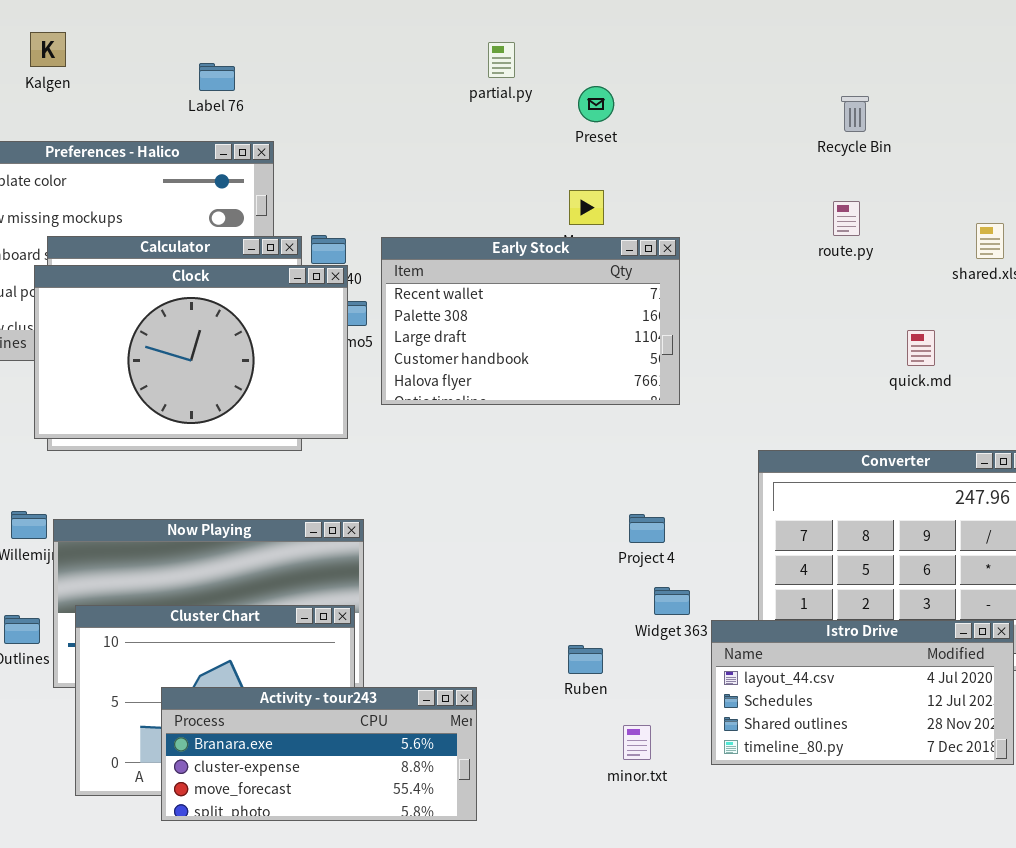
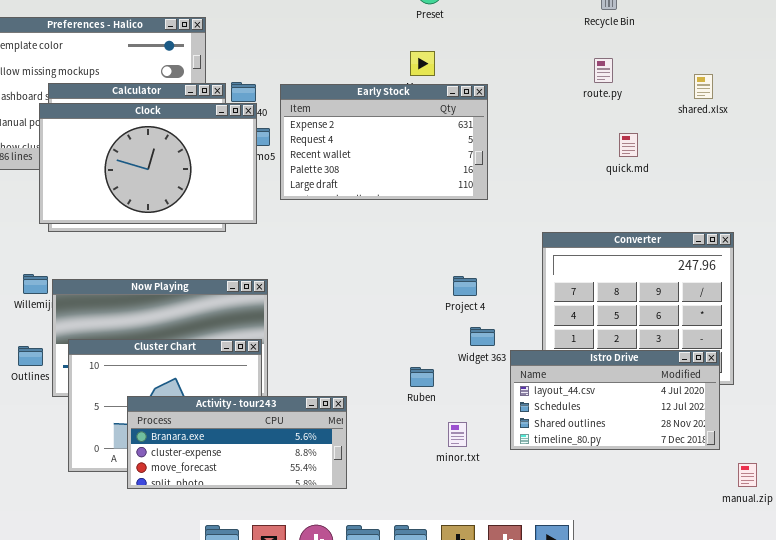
Early Stock: [381,237,680,405] -> [280,84,488,200], scrolled up 2 rows
quick.md: [907,330,935,366] -> [619,133,638,157], moved

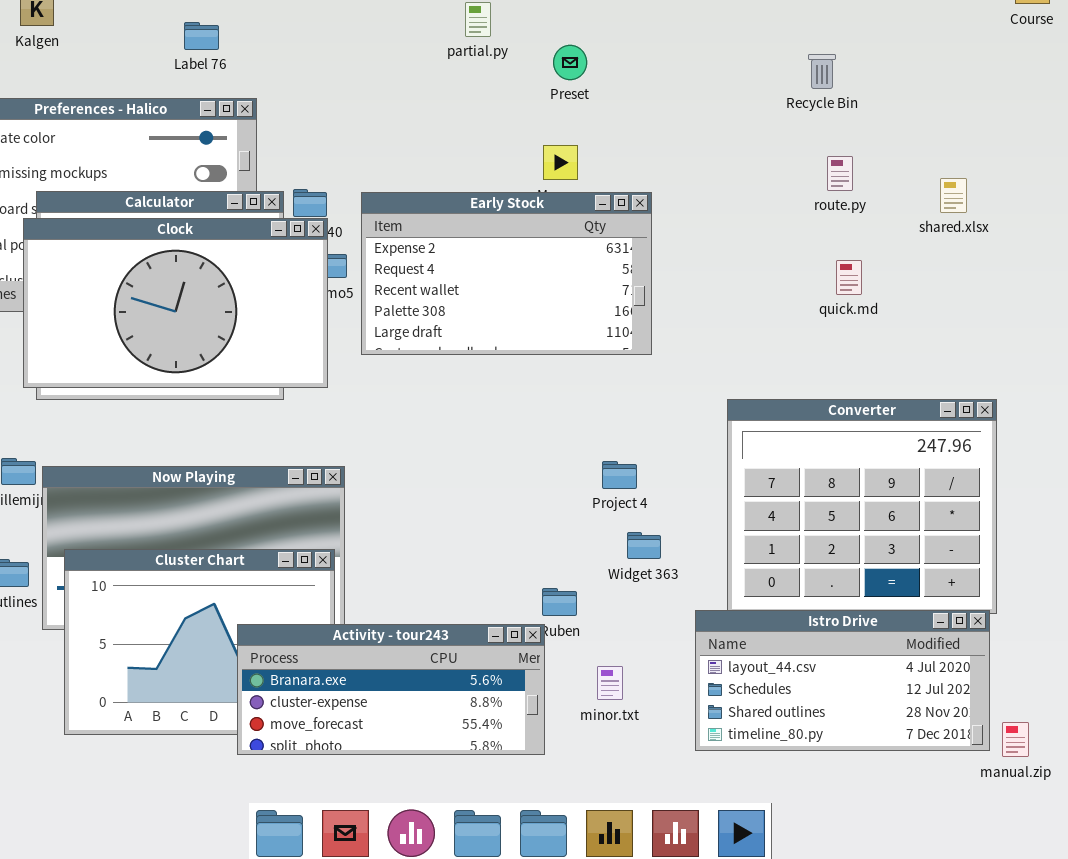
route.py: [594,58,613,83] -> [827,156,853,191], moved
Istro Drive: [510,350,720,450] -> [695,610,990,751], moved
Activity - tour243: [127,396,347,489] -> [237,624,545,755], moved

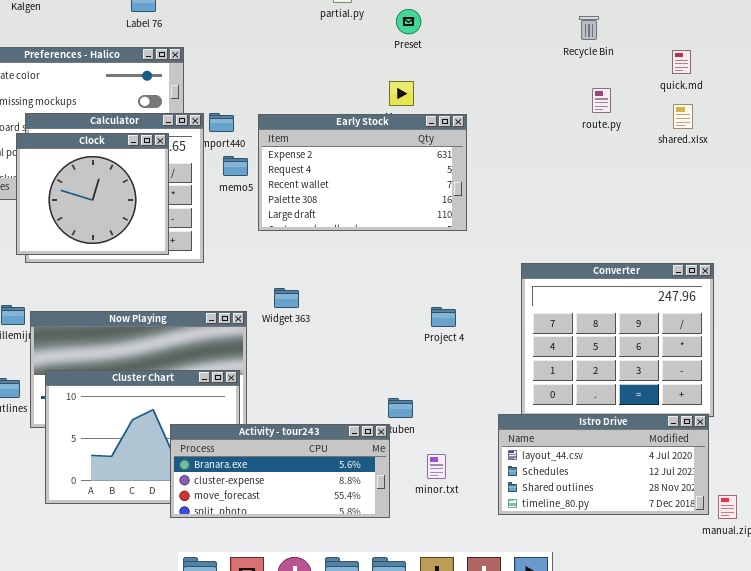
Clock: [23,218,328,388] -> [16,133,169,255], resized
quick.md: [836,260,862,295] -> [672,50,691,74], moved
Widget 363: [627,532,661,559] -> [274,288,299,308], moved

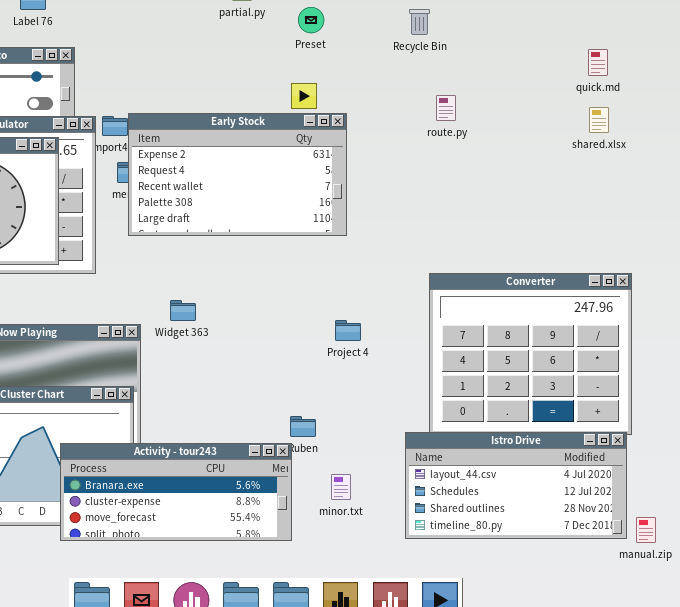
Recycle Bin: [579,16,599,40] -> [409,9,430,35], moved
route.py: [592,88,611,113] -> [436,95,456,121], moved
Early Stock: [258,114,467,231] -> [128,113,347,236], moved

